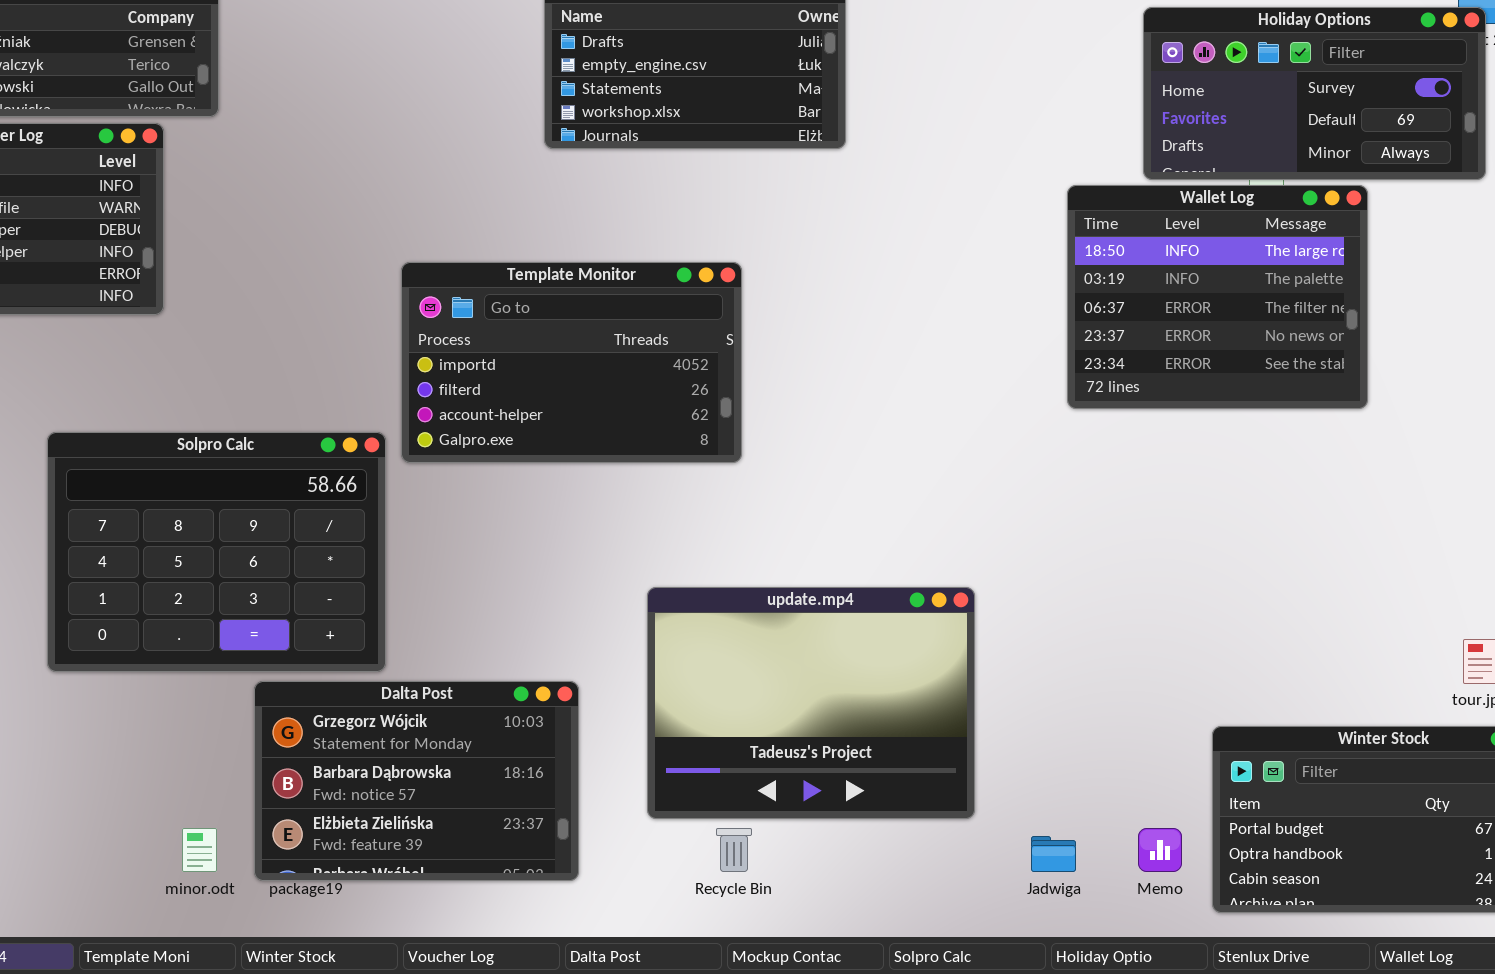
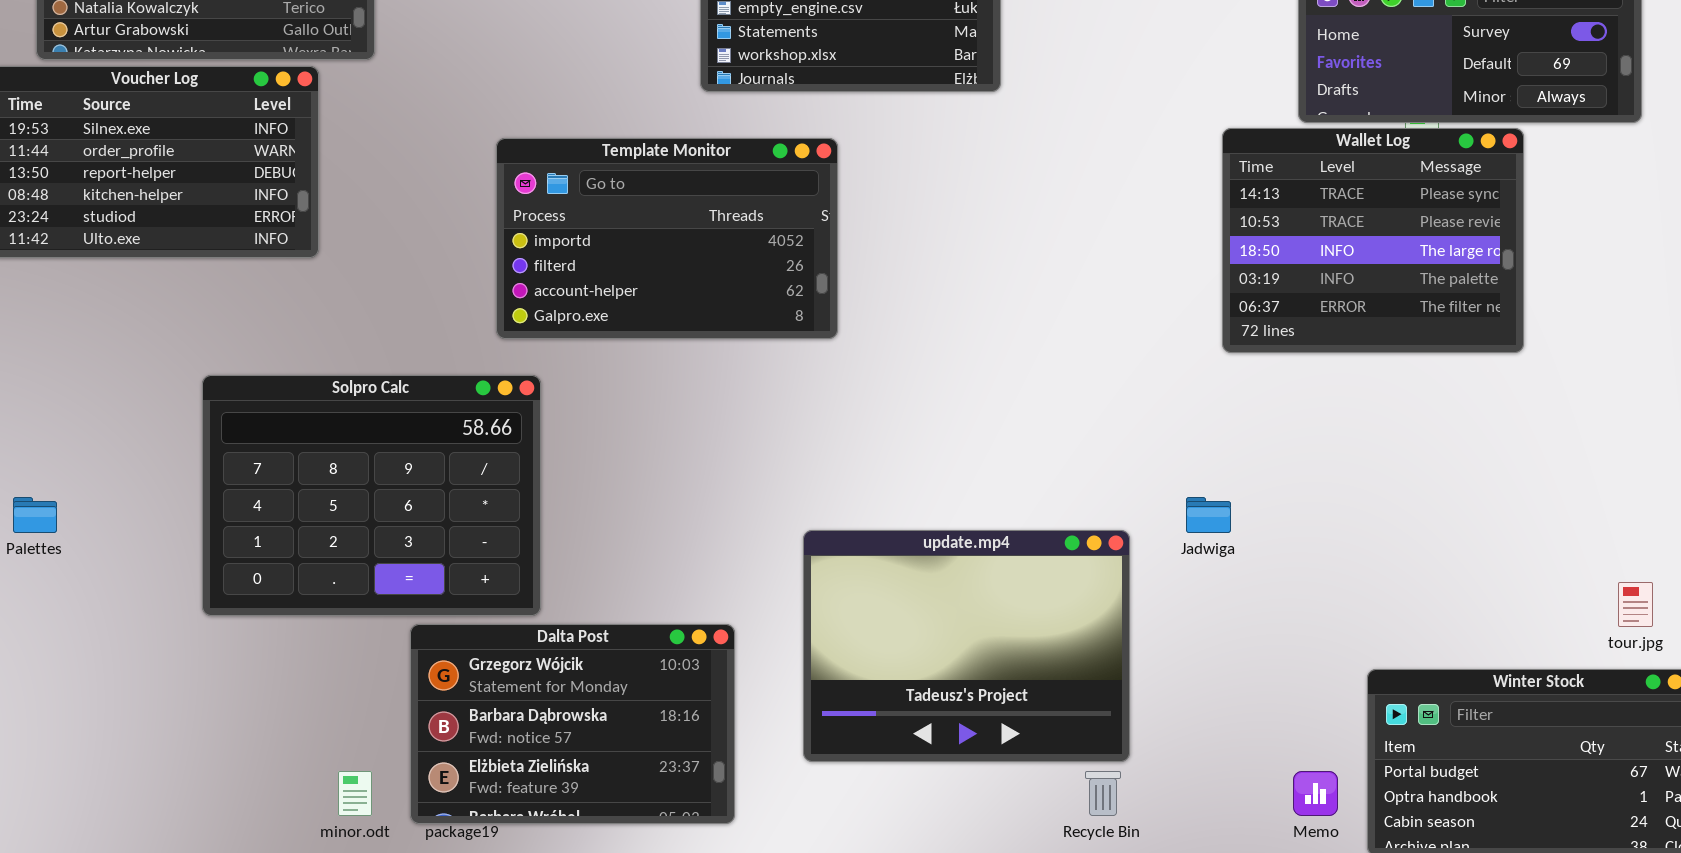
Wallet Log: [1067,185,1368,409] -> [1222,128,1524,353], scrolled up 2 rows
Template Monitor: [401,262,742,463] -> [496,138,838,339], moved
Recycle Bin: [716,828,752,872] -> [1085,771,1121,816], moved
Jadwiga: [1031,836,1076,872] -> [1186,497,1231,533], moved

